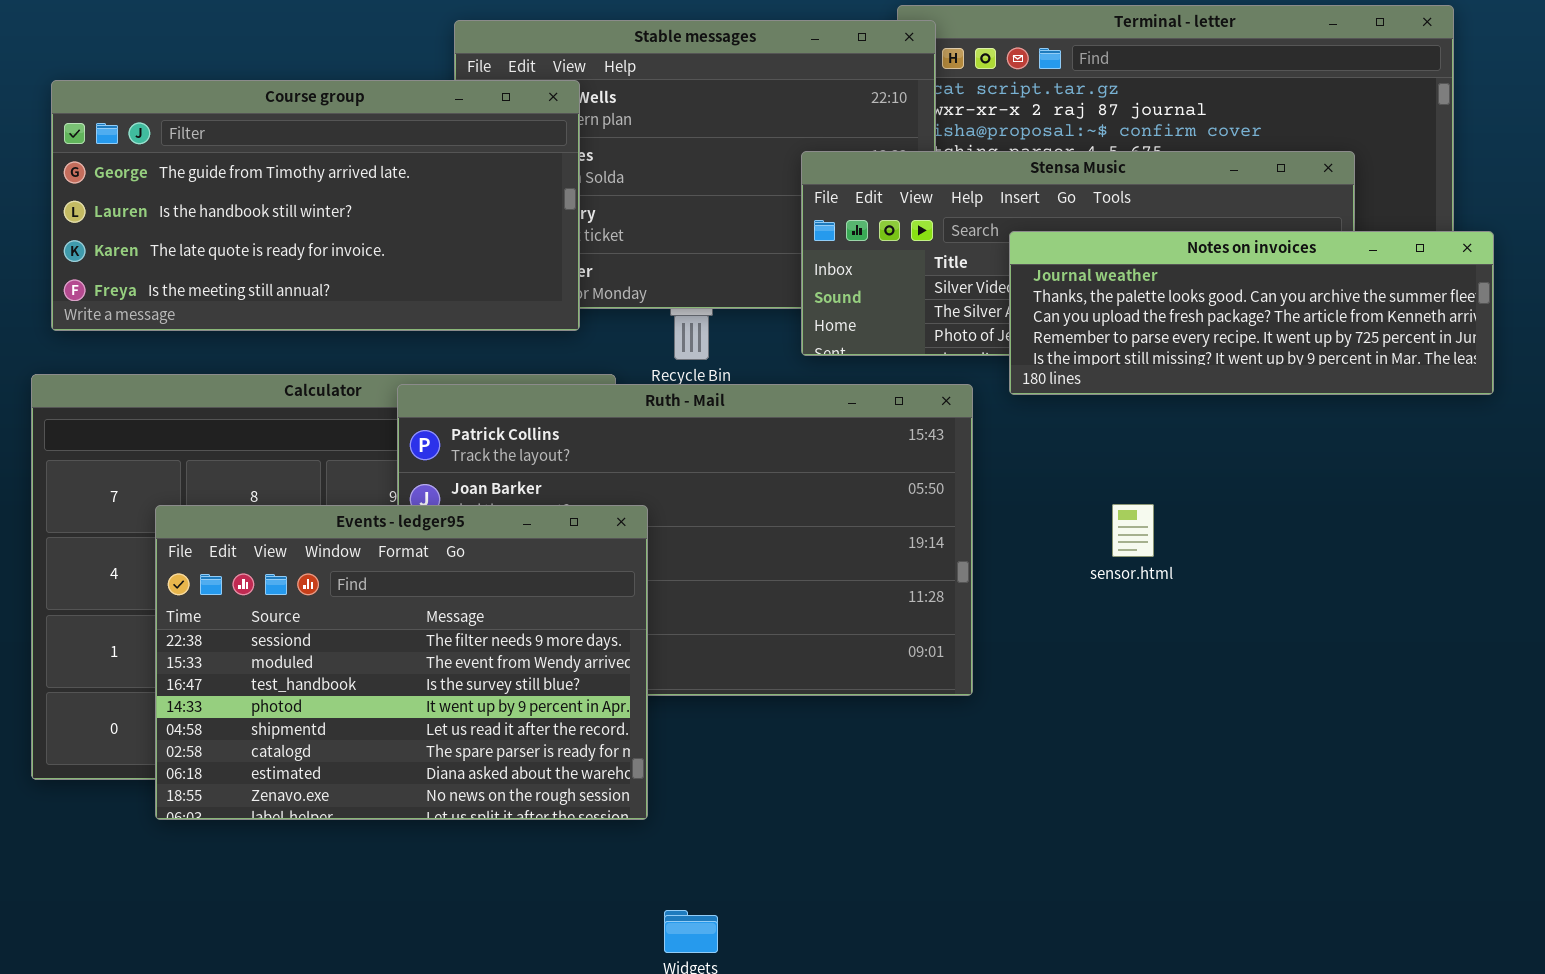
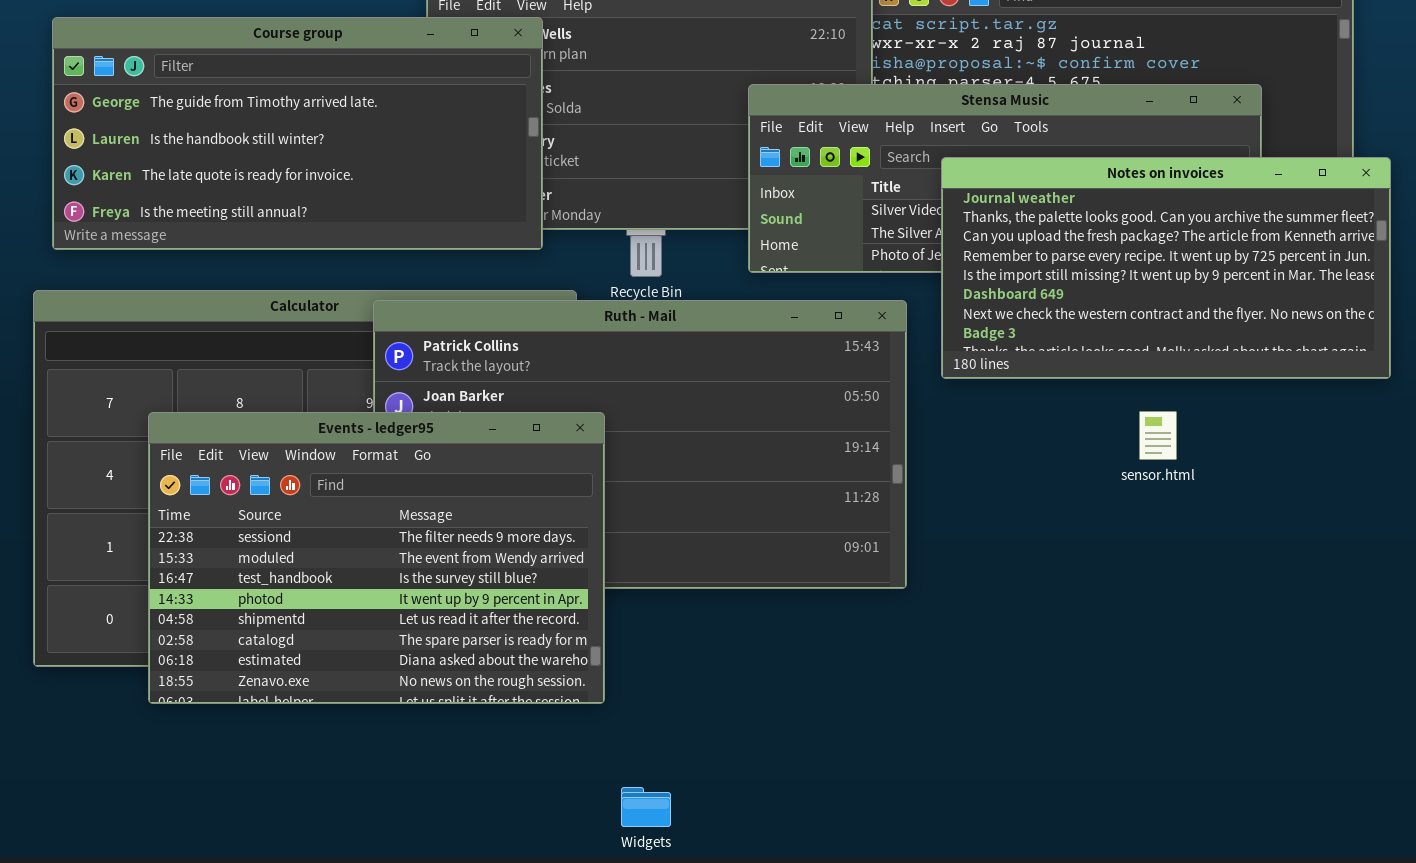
Notes on invoices: [1009,231,1494,395] -> [941,157,1391,379], resized
sensor.html: [1112,504,1154,557] -> [1139,411,1177,460], moved

